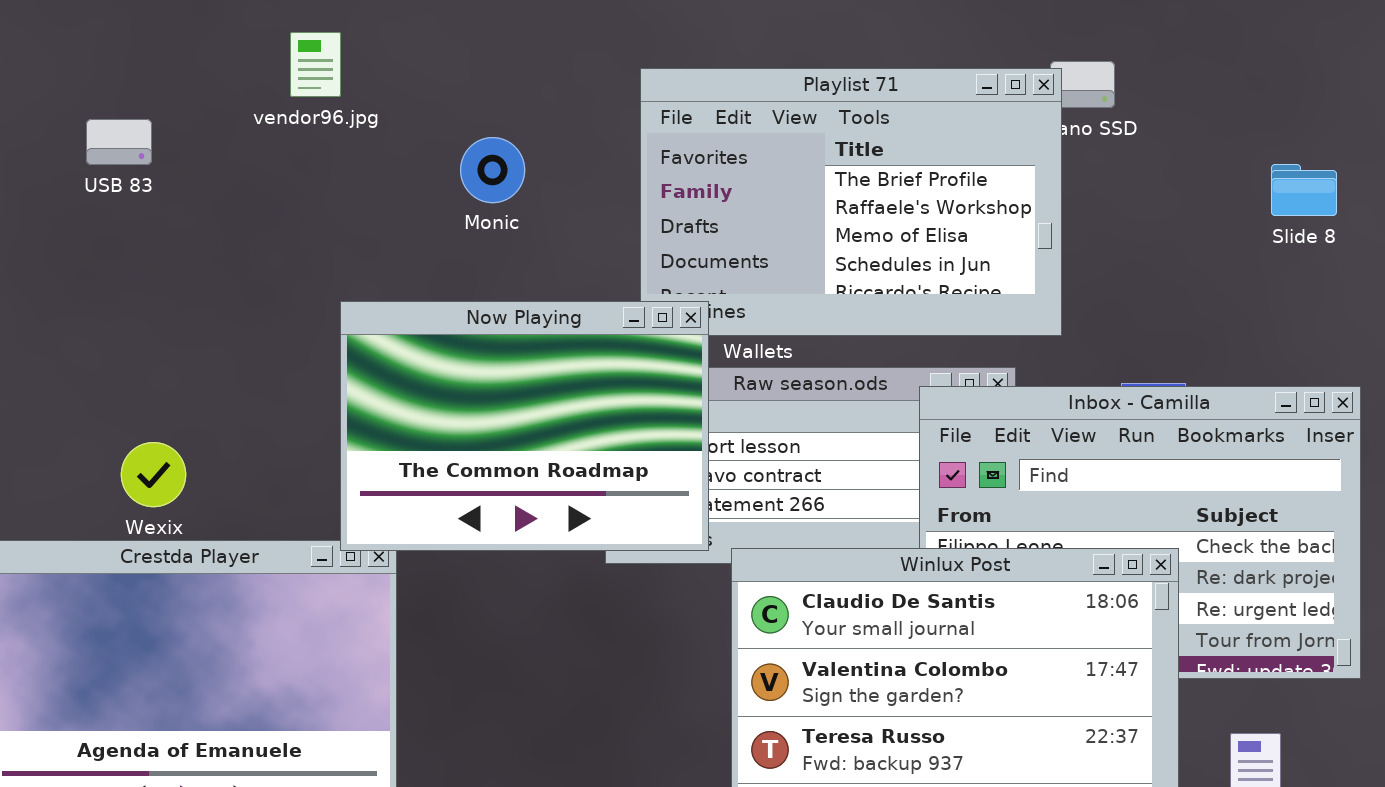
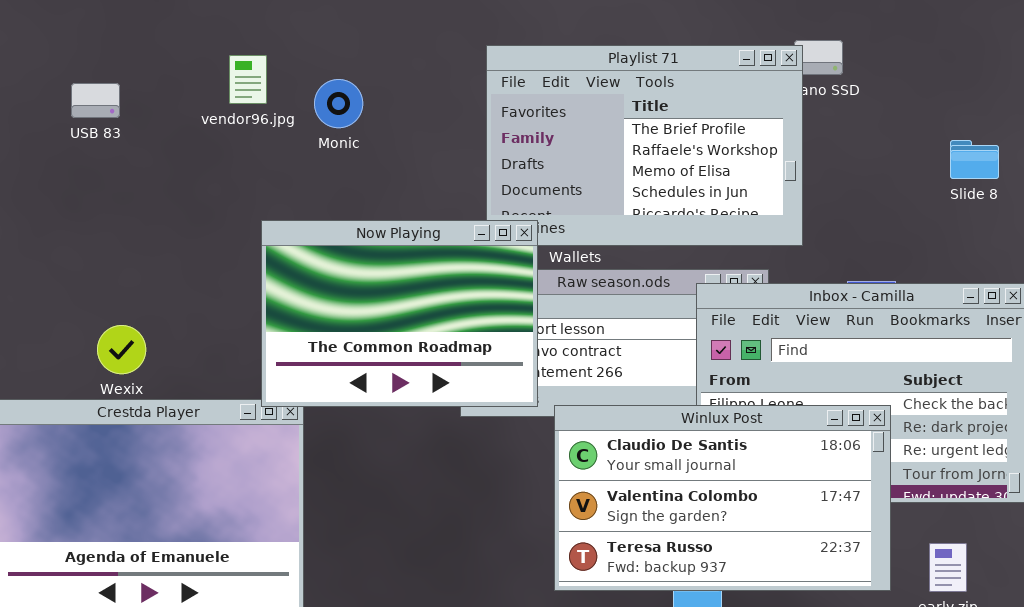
vendor96.jpg: [290,32,341,97] -> [229,55,267,104], moved
Monic: [460,137,525,203] -> [314,79,363,128], moved
Slide 8: [1271,164,1337,216] -> [950,140,999,179], moved

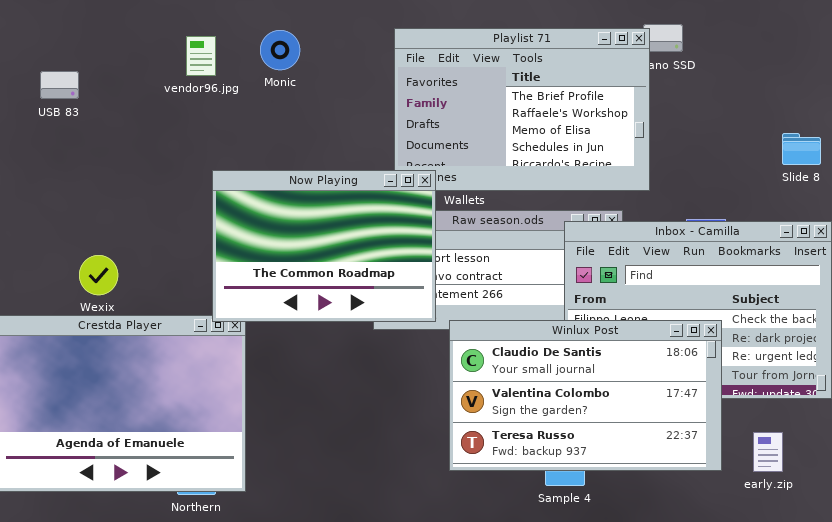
Monic: [314,79,363,128] -> [260,30,300,70], moved
USB 83: [71,83,120,118] -> [40,71,79,99], moved
Slide 8: [950,140,999,179] -> [782,133,821,165], moved

